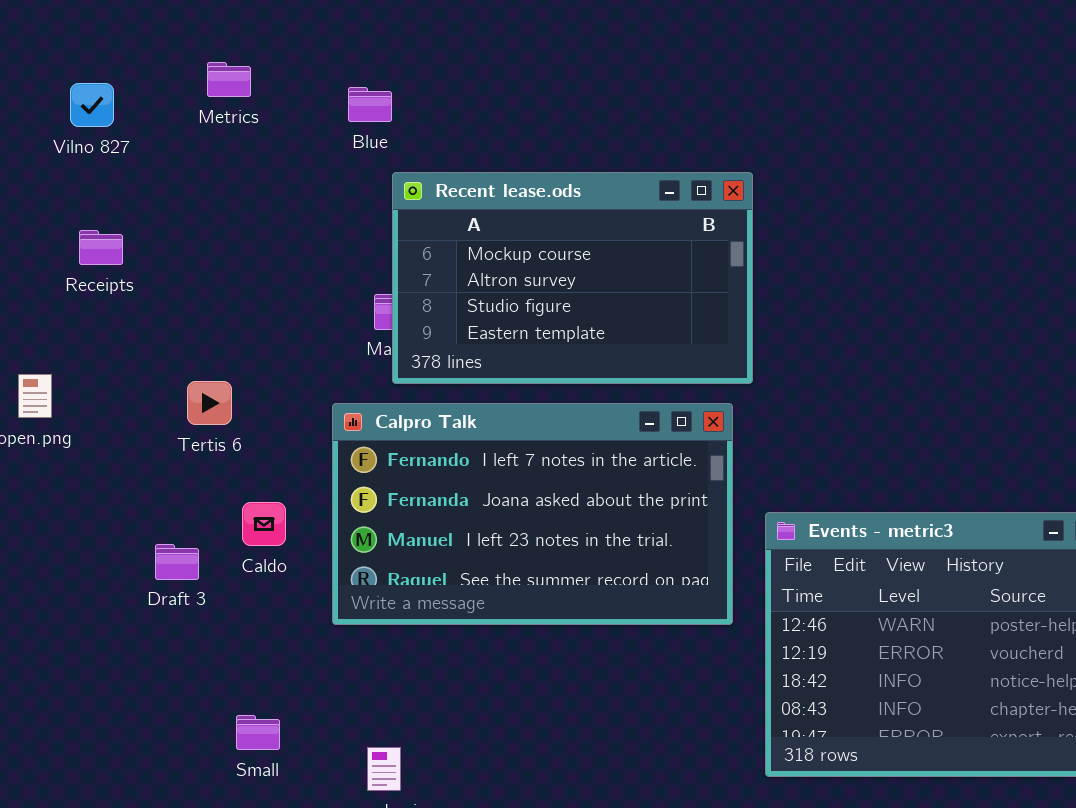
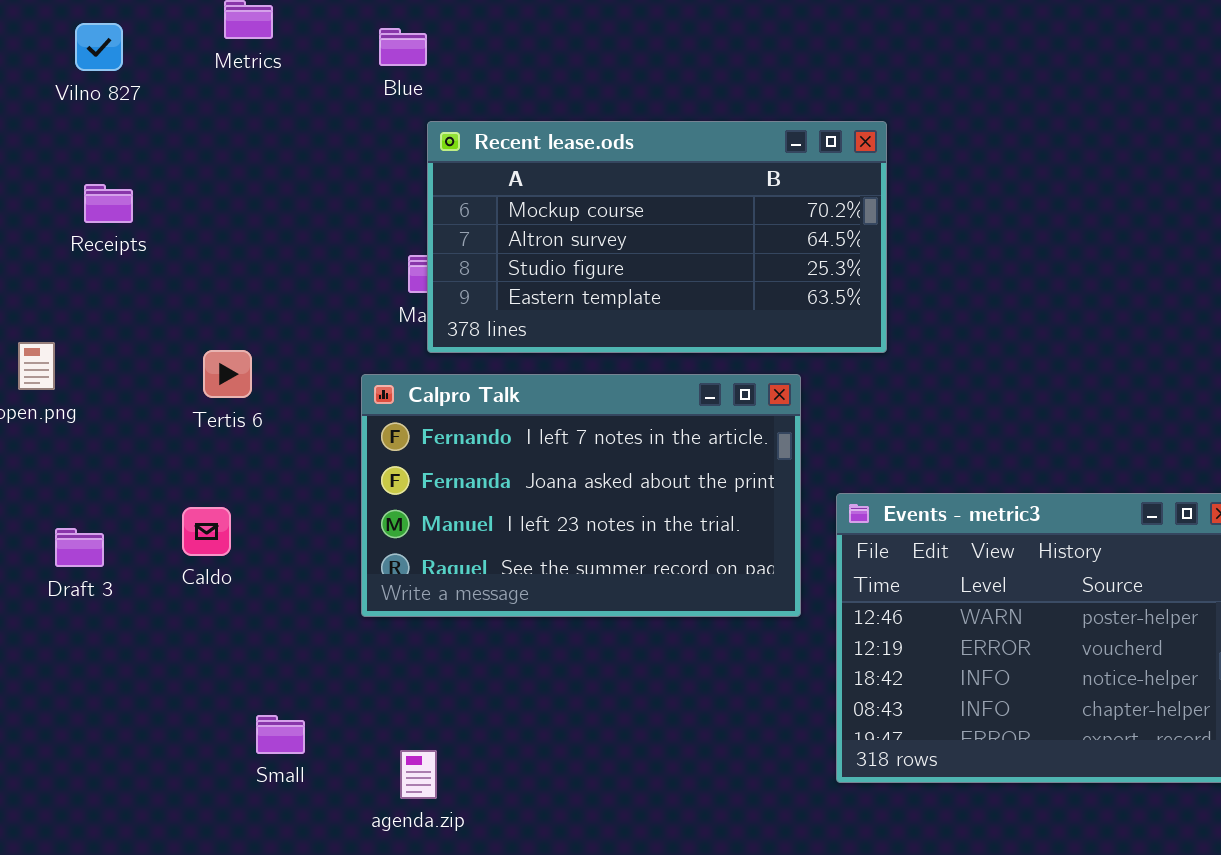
Recent lease.ods: [392,172,753,384] -> [427,121,887,353], resized
Caldo: [242,502,286,546] -> [182,507,231,556], moved
Draft 3: [155,544,199,580] -> [55,528,104,567], moved

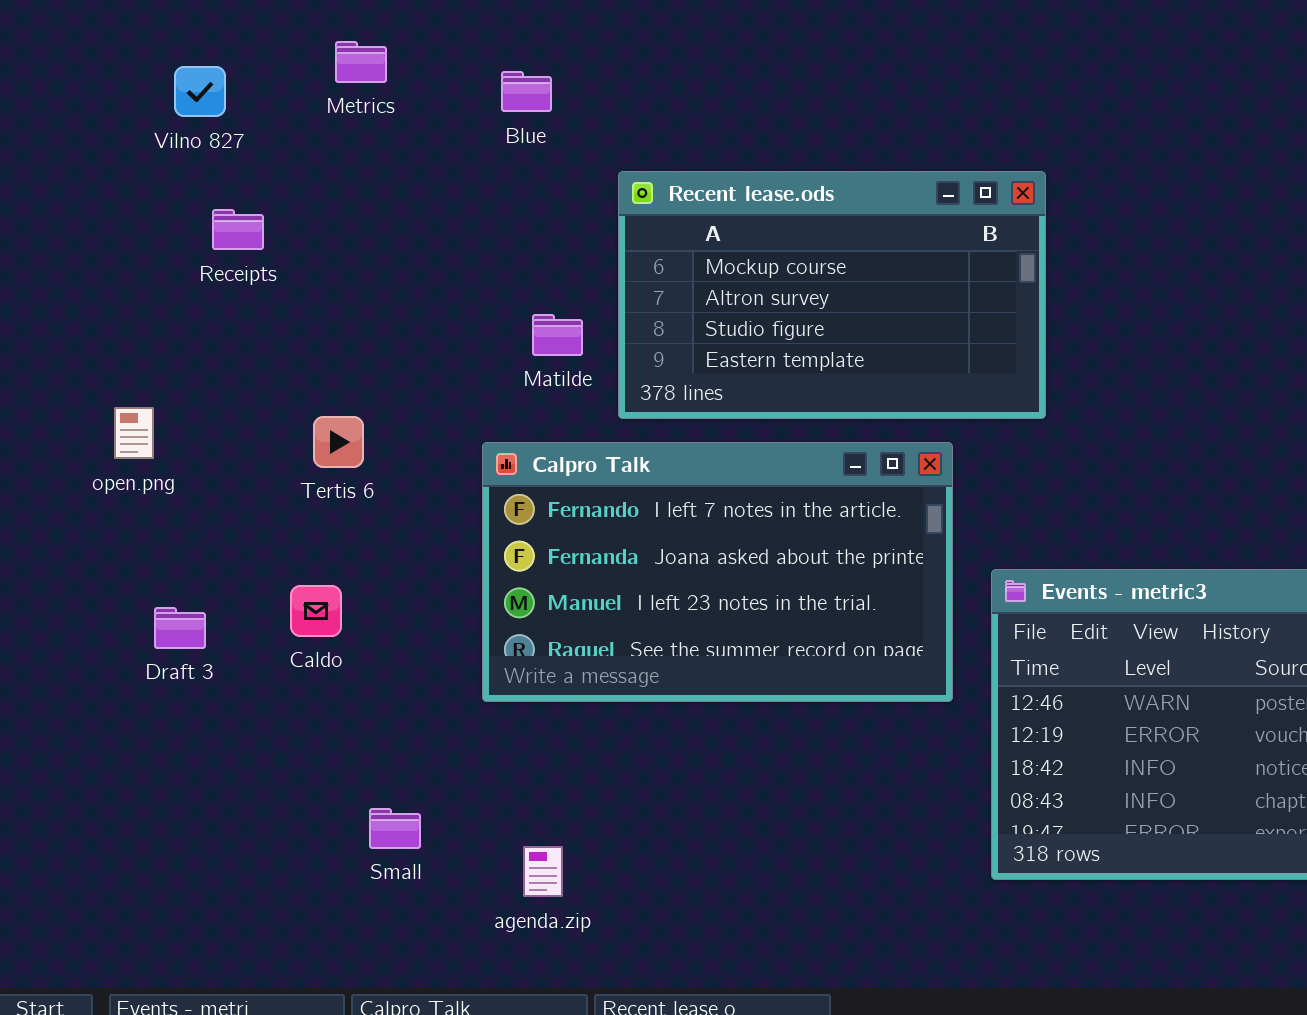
Recent lease.ods: [427,121,887,353] -> [618,171,1046,419], resized
Receipts: [84,184,133,223] -> [212,209,264,250], moved

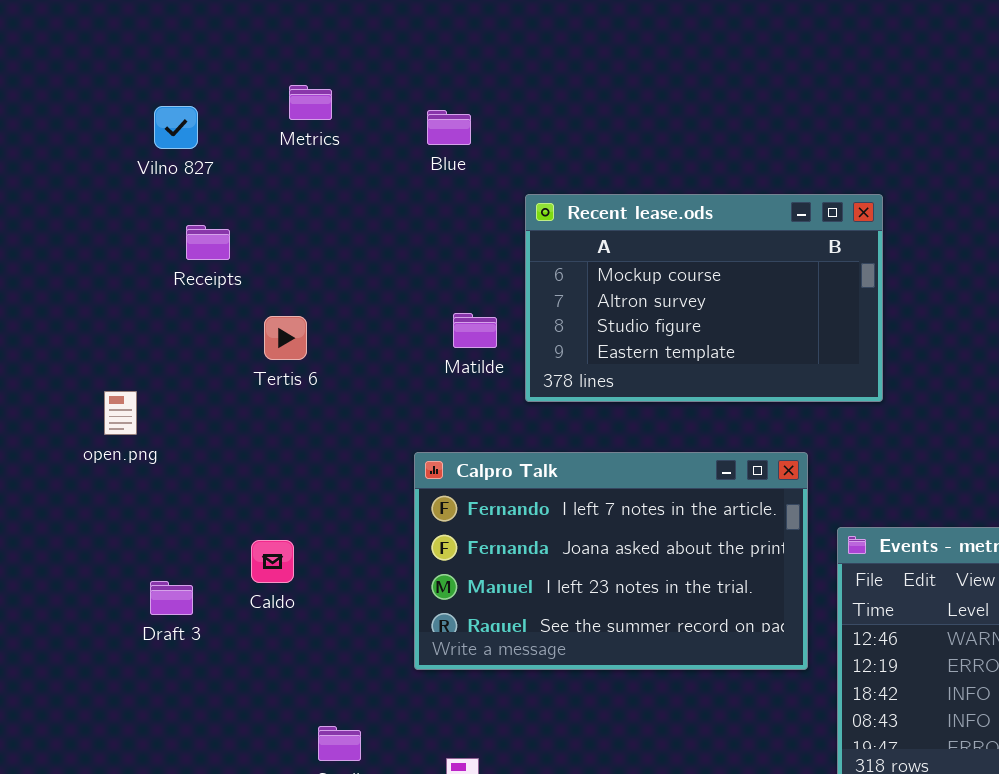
Tertis 6: [313,416,364,468] -> [264,316,307,360], moved
Calpro Talk: [482,442,953,702] -> [414,452,808,670], moved
Draft 3: [154,607,206,649] -> [150,581,193,615], moved

